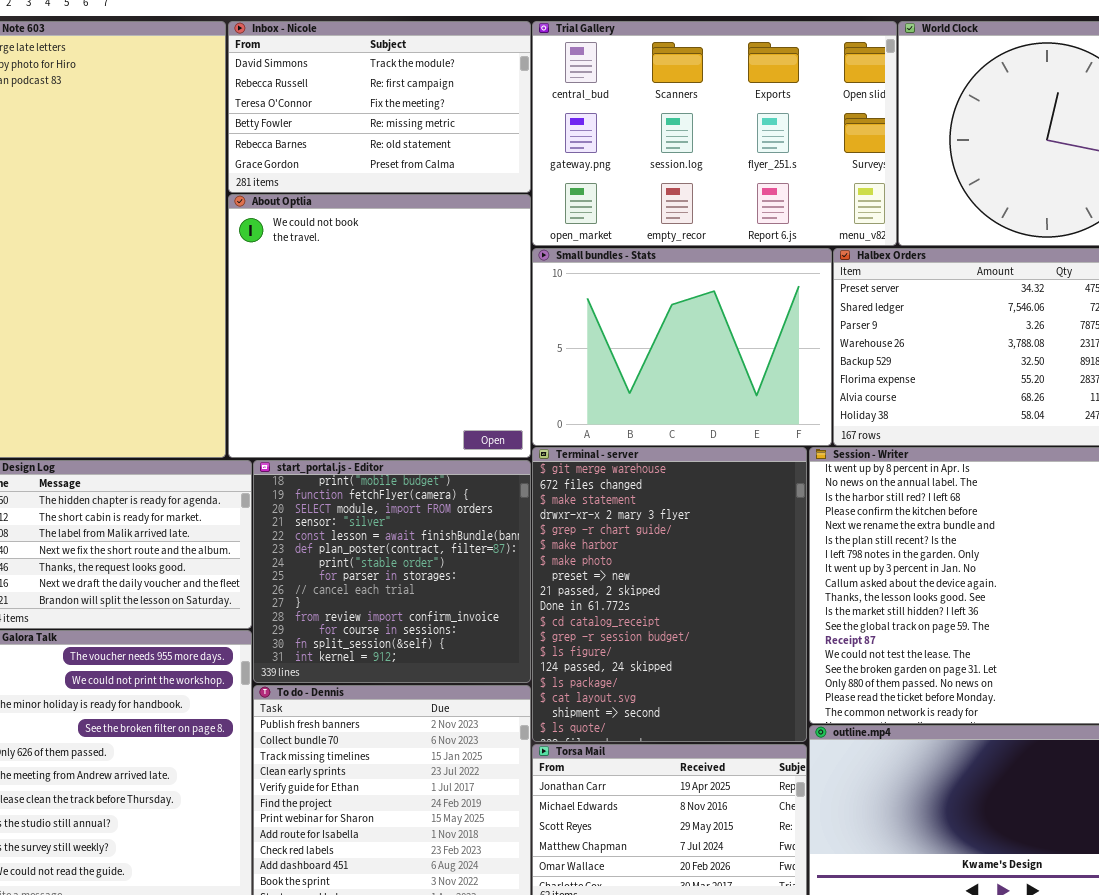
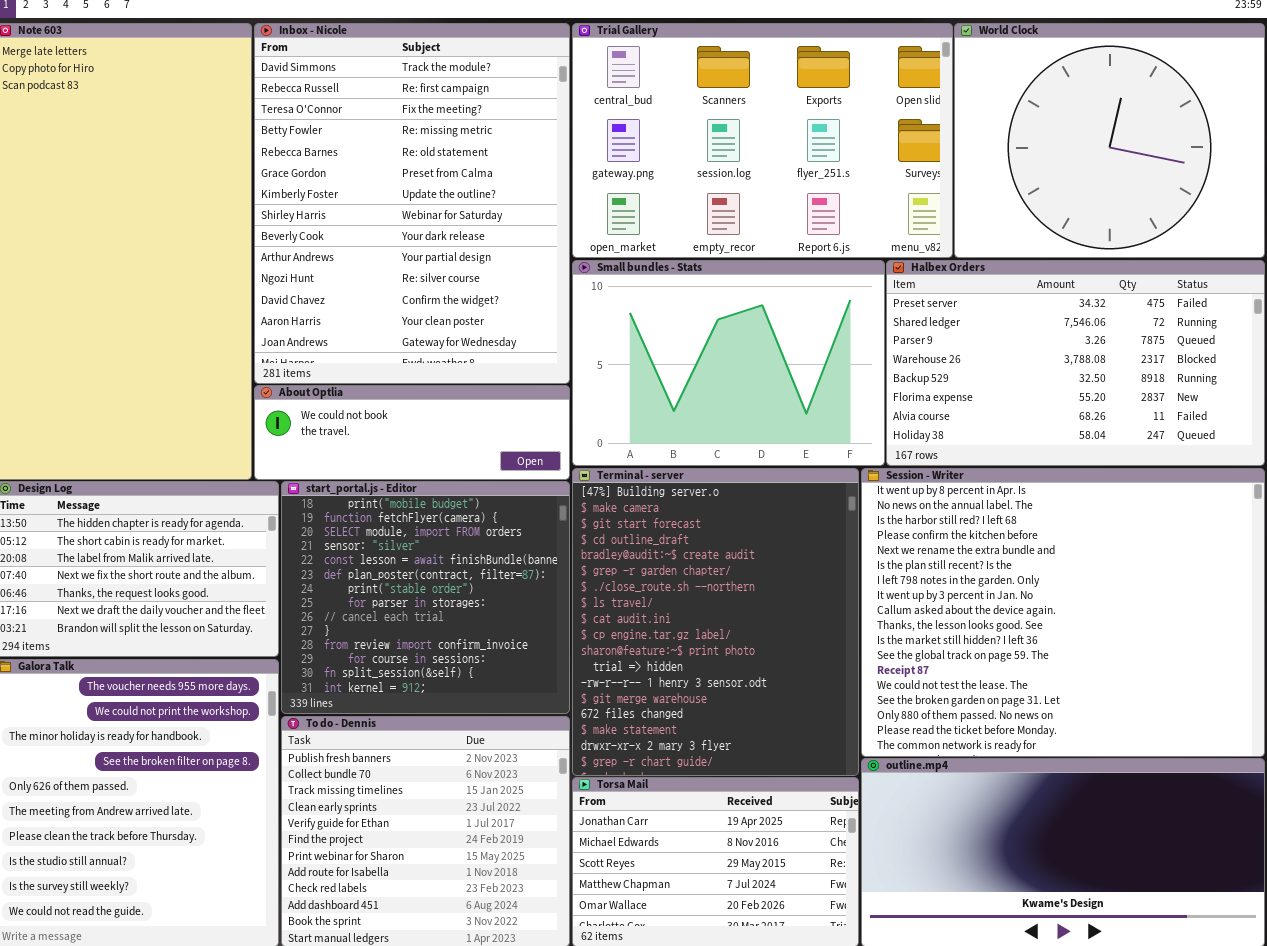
Inbox - Nicole: [228,21,531,193] -> [254,23,570,384], resized
About Optlia: [228,194,531,458] -> [254,385,570,480], resized
Terminal - server: [532,447,807,742] -> [572,468,859,776], scrolled up 13 rows

